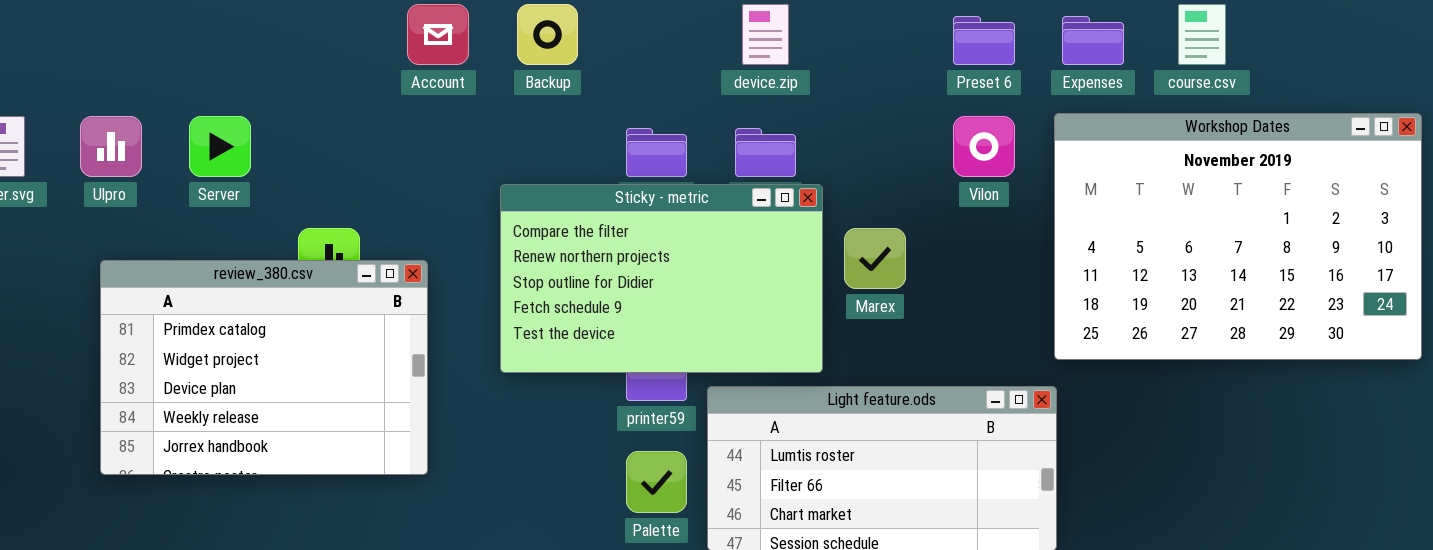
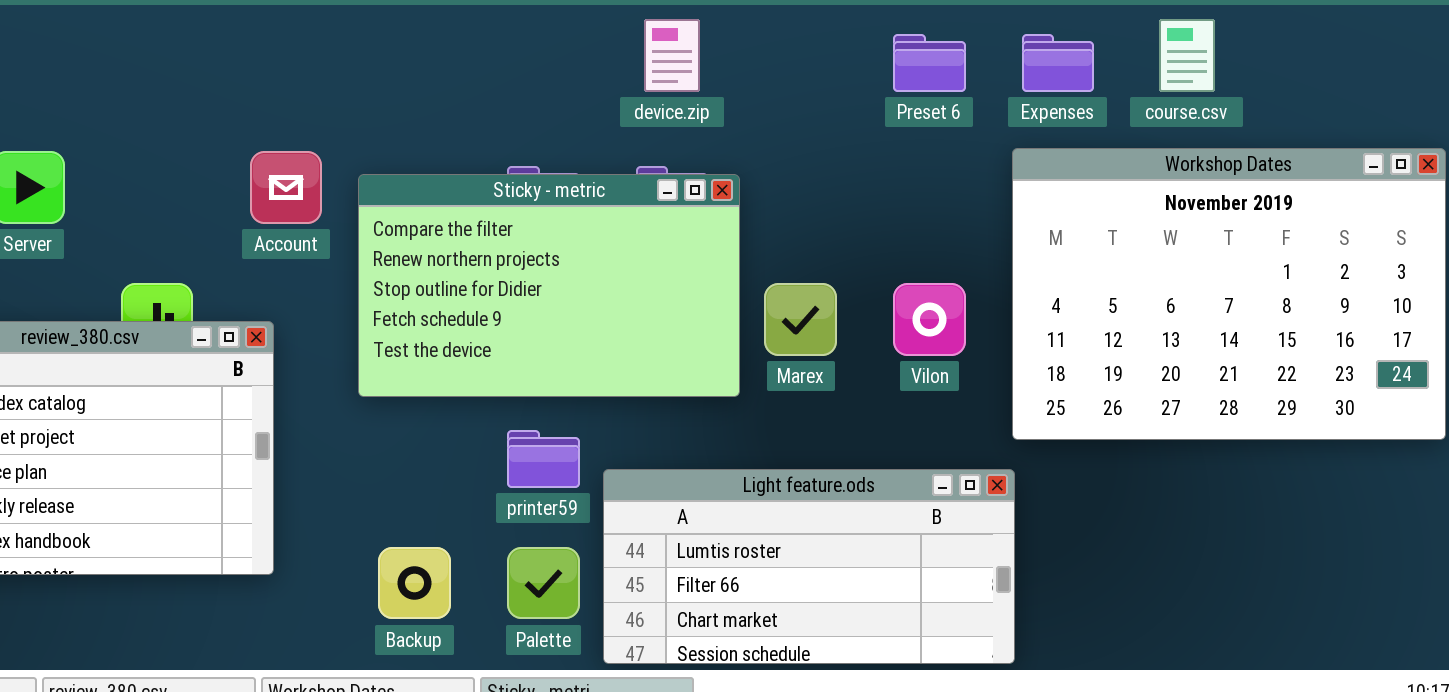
Account: [407,4,469,65] -> [250,151,322,224], moved
Backup: [517,4,578,65] -> [378,547,451,619], moved
Vilon: [953,116,1015,177] -> [893,283,966,356], moved
Sticky - metric: [500,184,823,373] -> [358,174,740,397], moved

